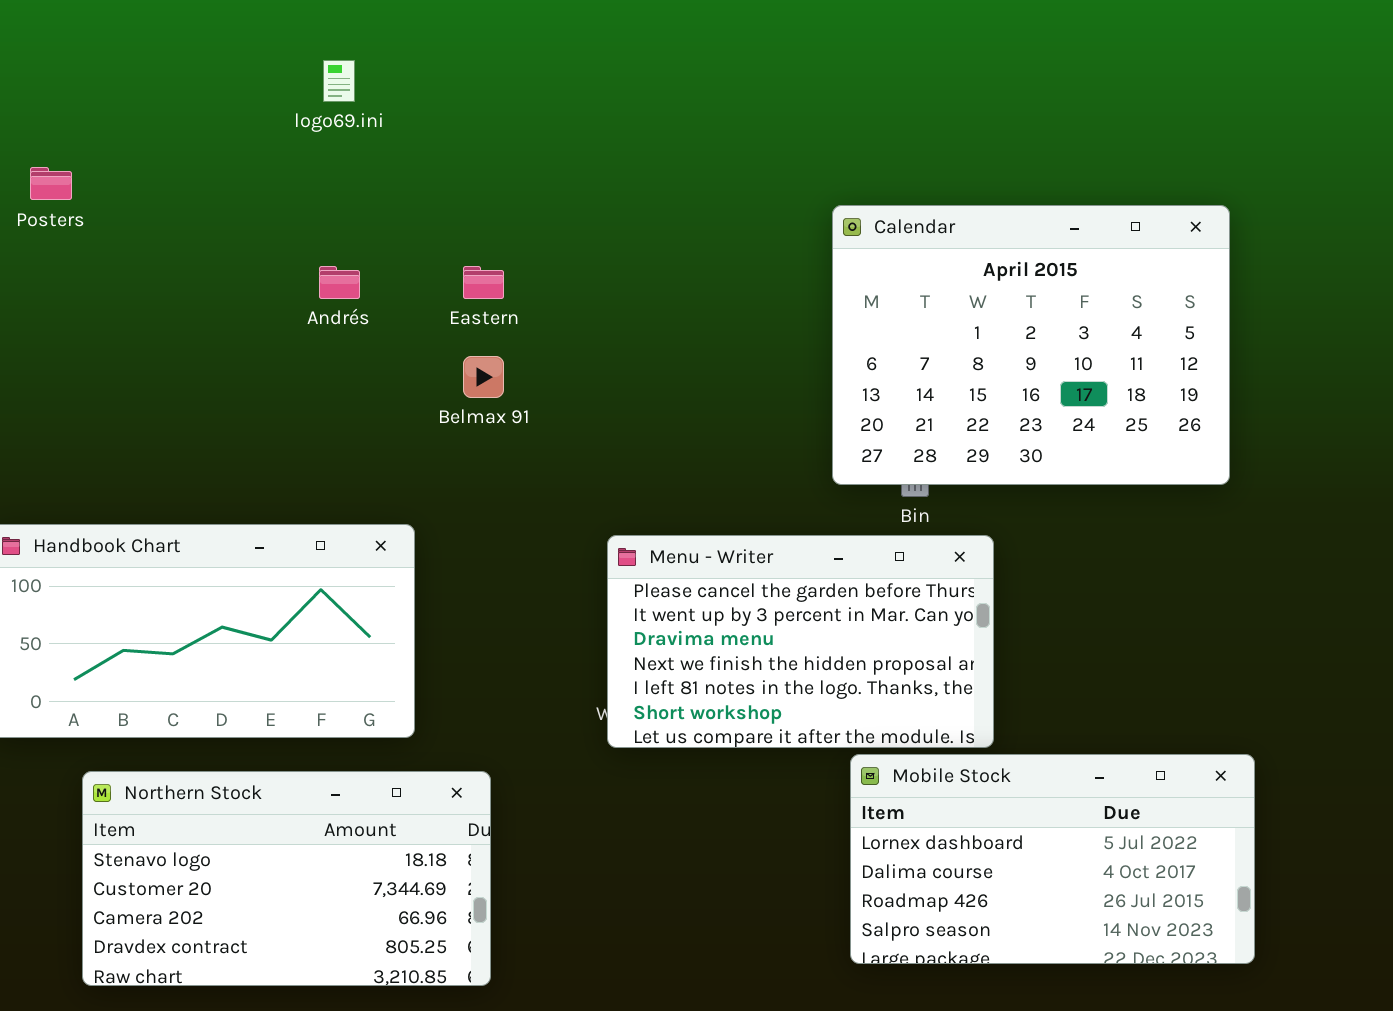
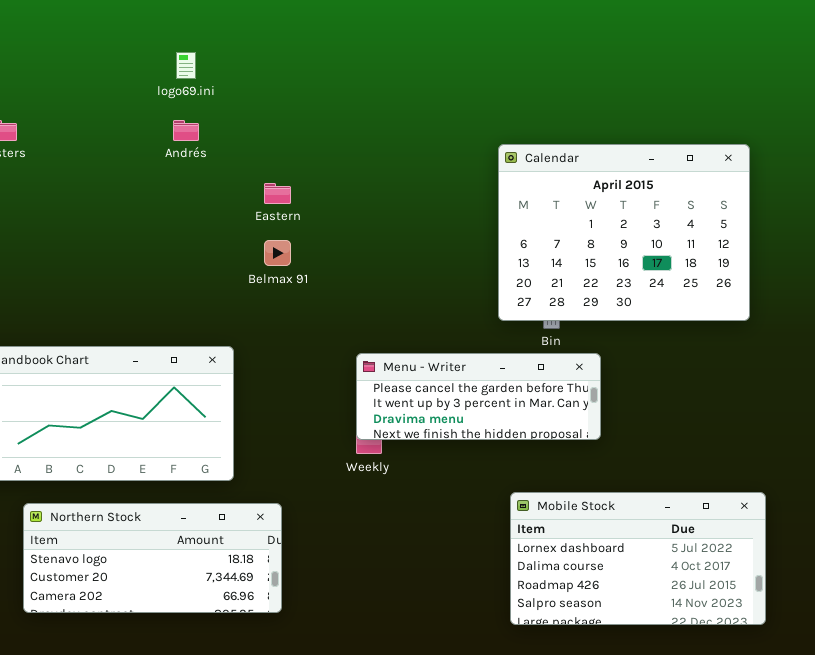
Andrés: [319,266,360,299] -> [173,120,199,141], moved
Menu - Writer: [607,535,994,748] -> [356,353,601,440], resized
Northern Stock: [82,771,491,986] -> [23,503,282,613], resized

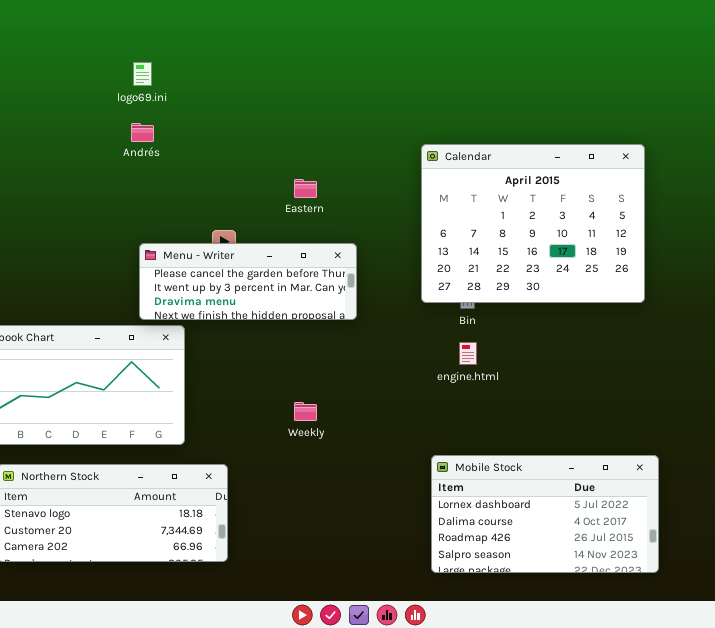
Eastern: [264,183,291,204] -> [294,179,317,198], moved
Menu - Writer: [356,353,601,440] -> [139,243,357,320], moved

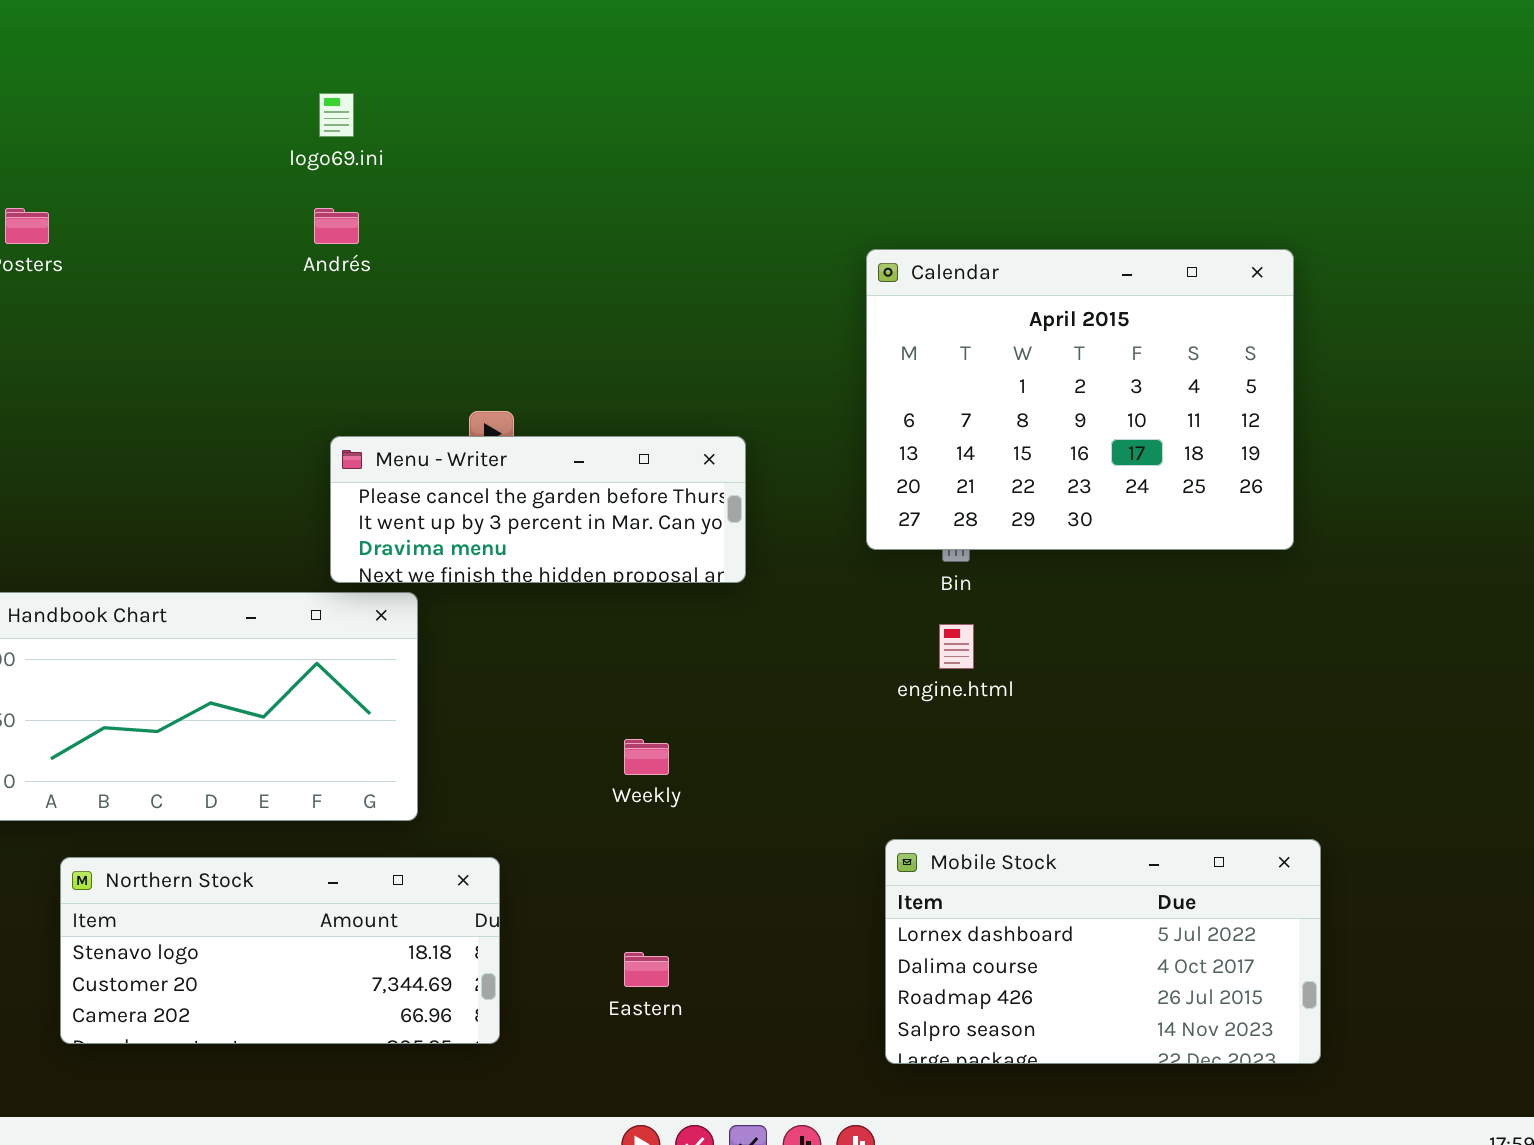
Eastern: [294,179,317,198] -> [624,952,669,987], moved

